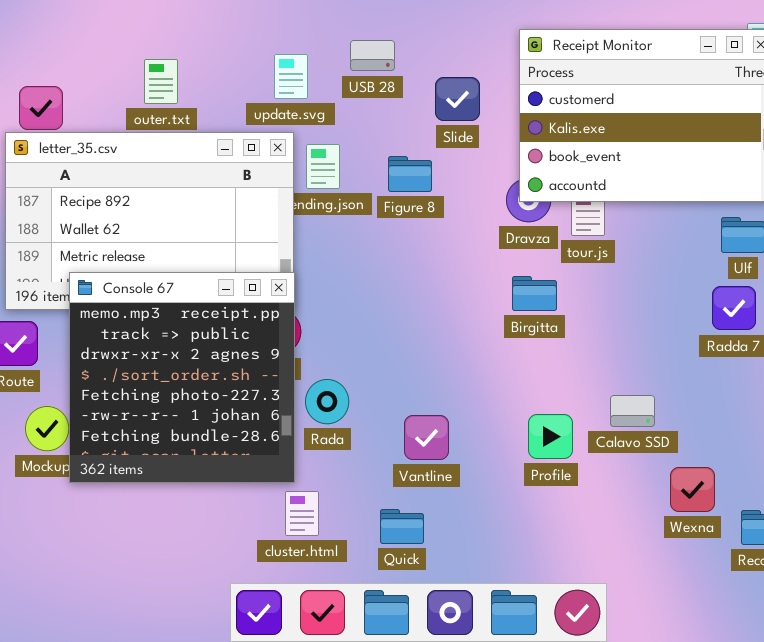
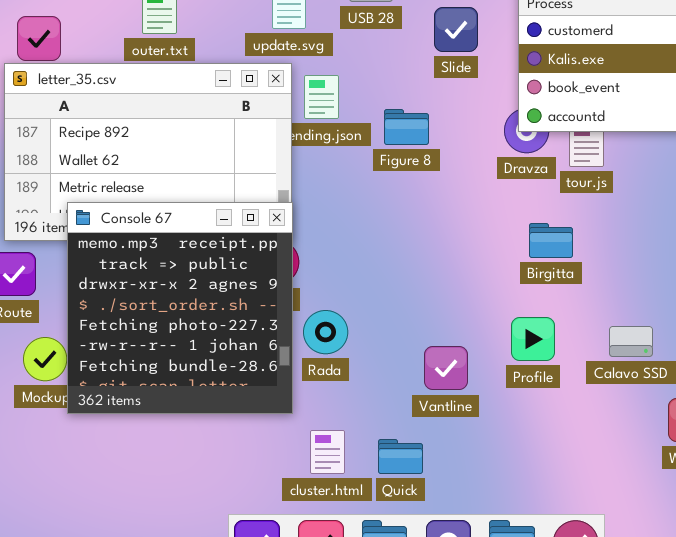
Figure 8: [388,156,432,192] -> [384,109,429,145], moved
Birgitta: [512,276,557,311] -> [529,223,573,258], moved
Profile: [528,414,573,459] -> [511,317,555,361], moved
Vantline: [404,415,449,460] -> [424,346,468,390], moved
cluster.html: [285,491,319,536] -> [310,430,345,474], moved

